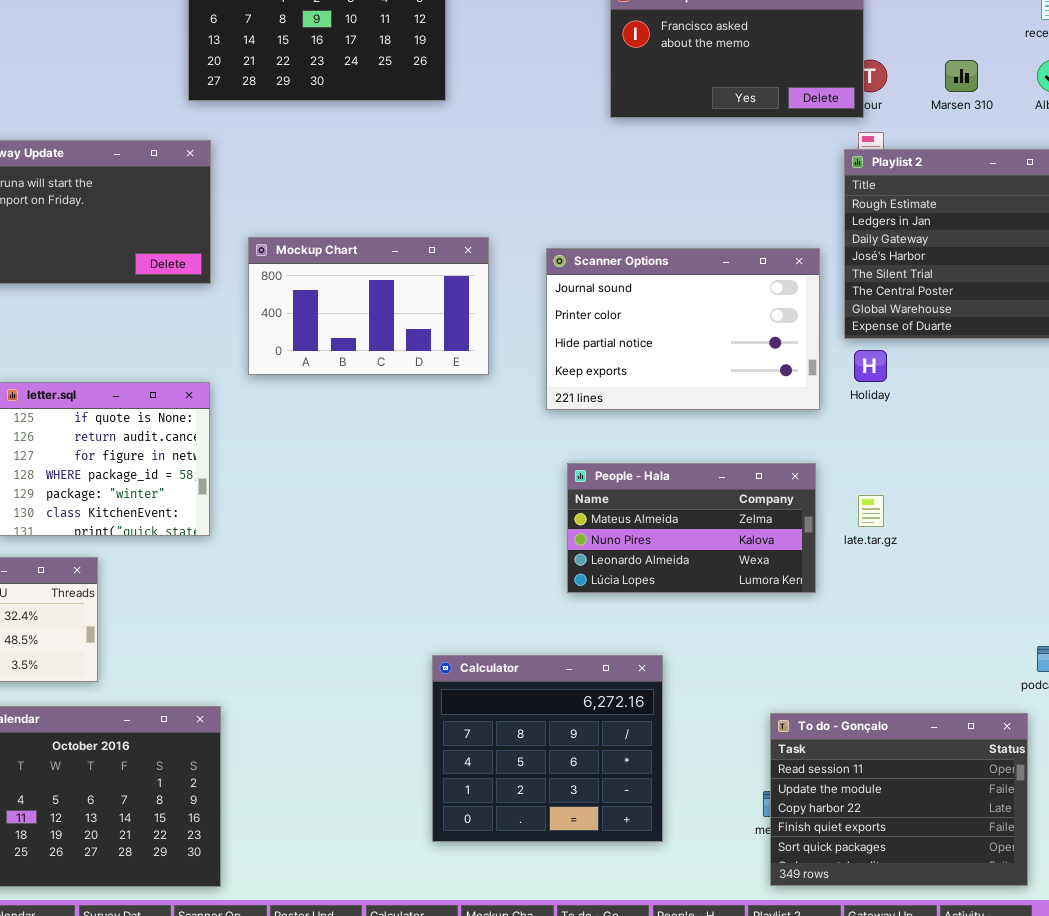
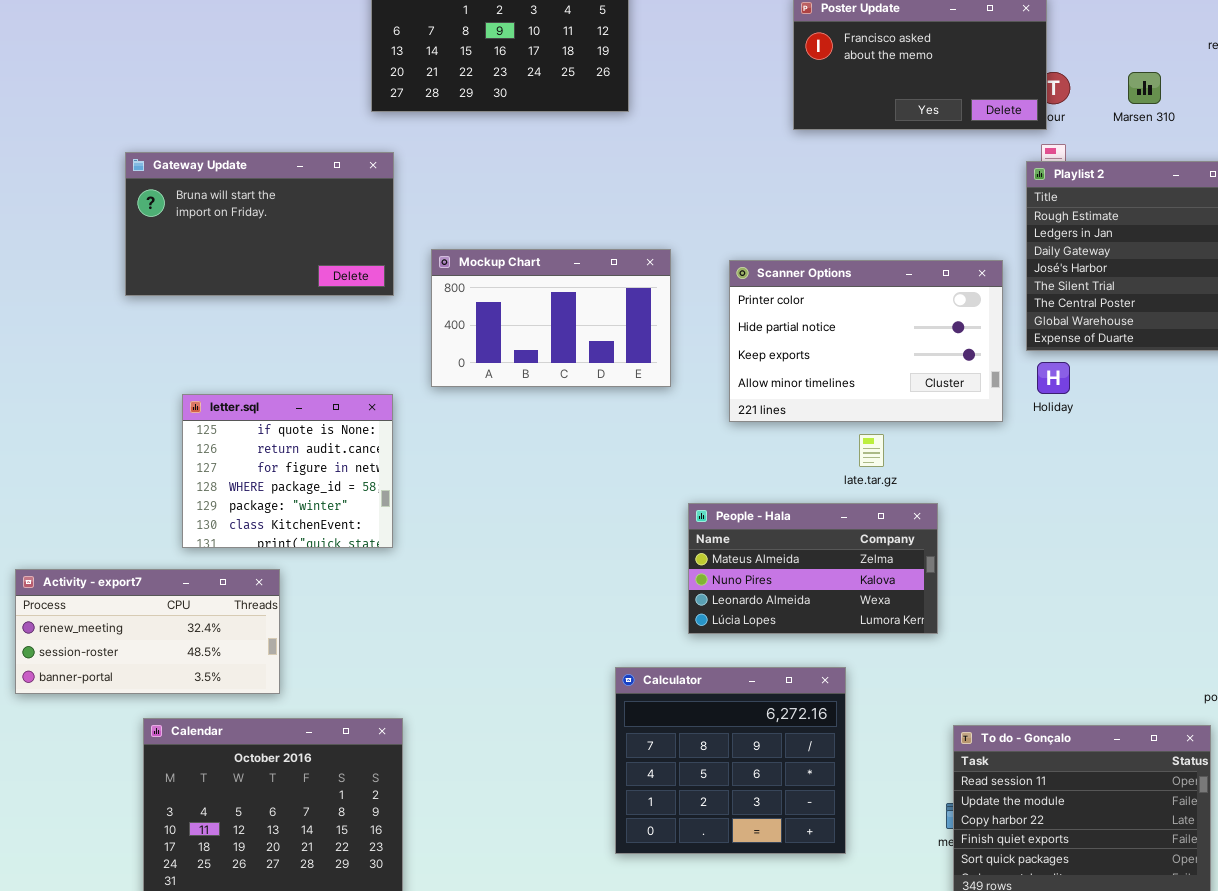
Scanner Options: [546,248,820,410] -> [729,260,1003,422], scrolled down 1 row
People - Hala: [567,463,816,593] -> [688,503,938,634], moved
late.tar.gz: [858,495,884,527] -> [859,434,884,467], moved

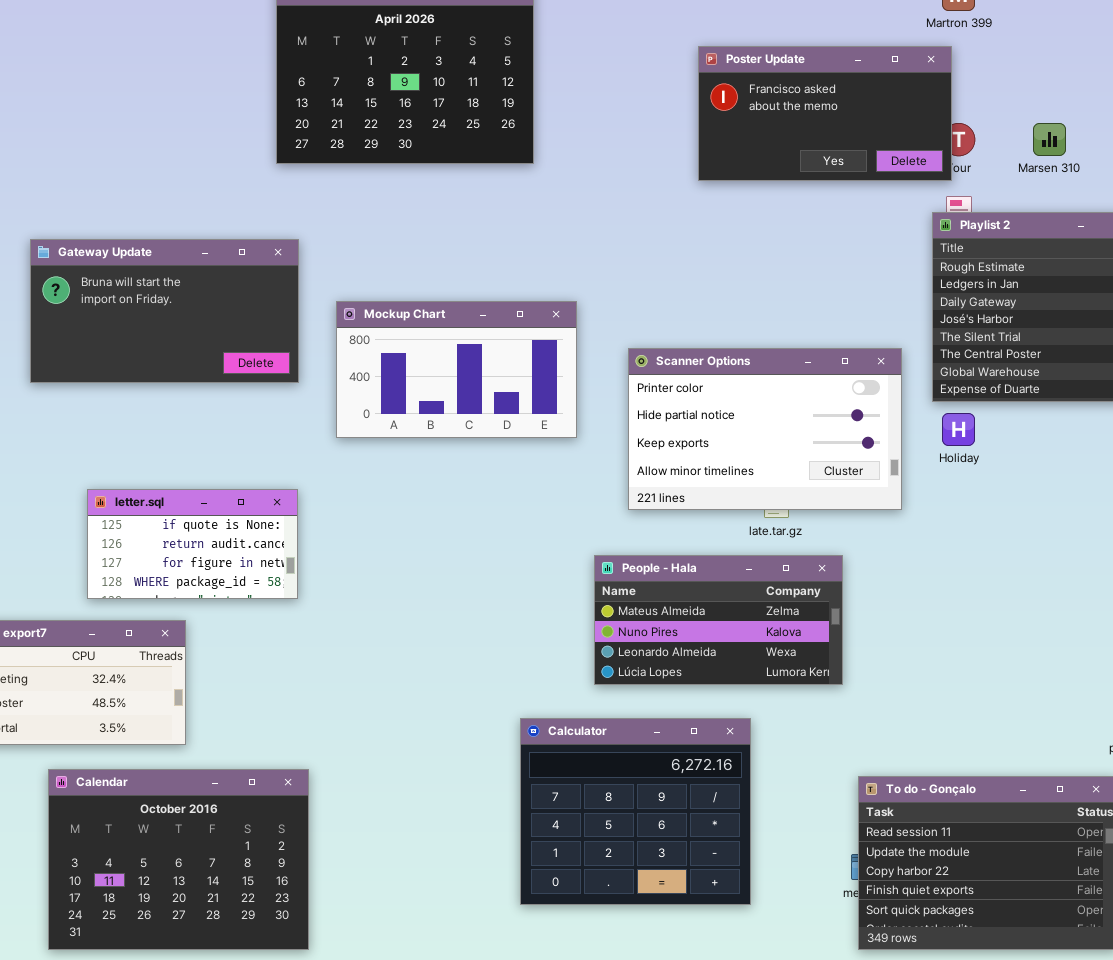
Gateway Update: [125,152,394,296] -> [30,239,299,383], moved
Scanner Options: [729,260,1003,422] -> [628,348,902,510], moved
letter.sql: [182,394,393,548] -> [87,489,298,599], resized

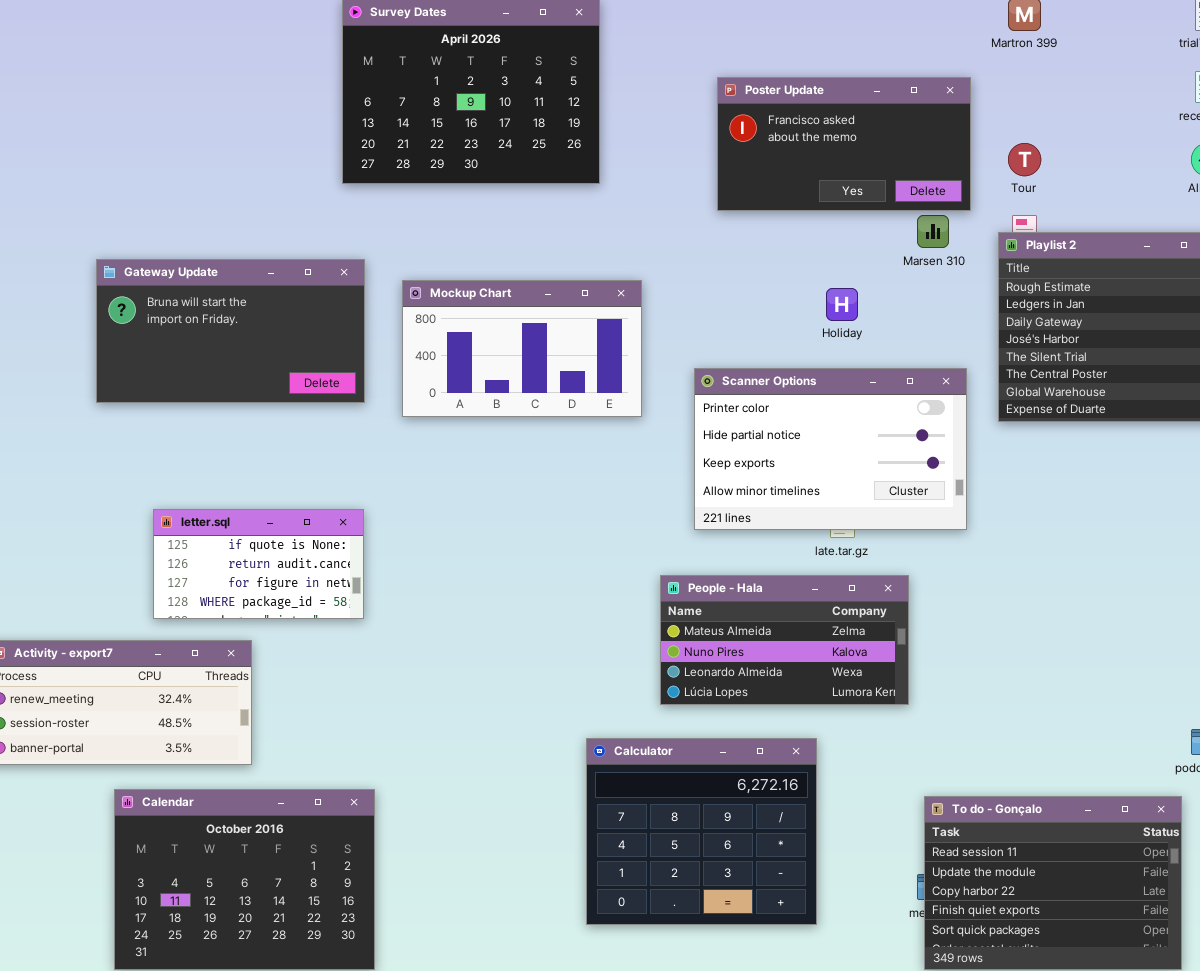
Poster Update: [698,46,952,181] -> [717,77,971,211], moved
Marsen 310: [1033,123,1066,156] -> [917,215,949,248], moved
Mockup Chart: [336,301,577,438] -> [402,280,642,417], moved
Holiday: [942,413,975,446] -> [826,288,858,321], moved

